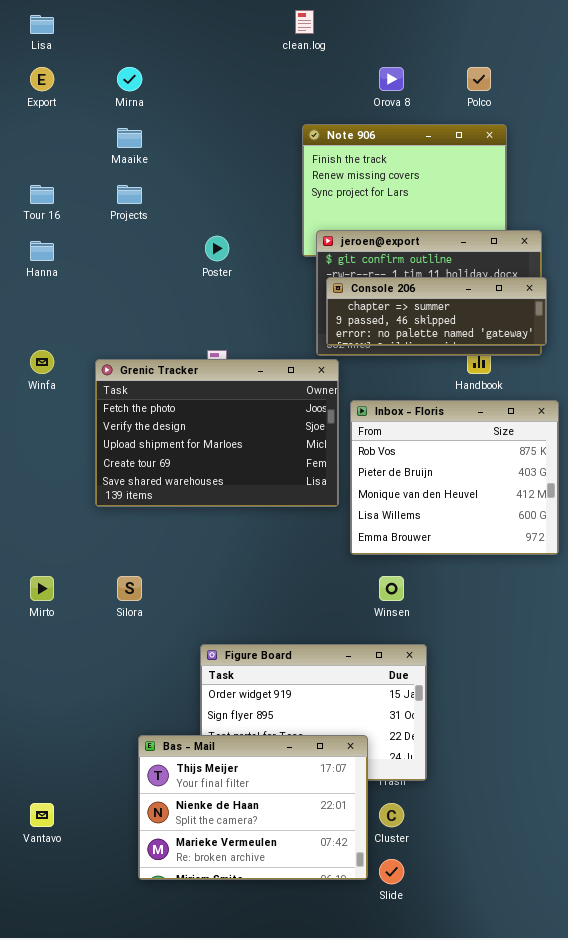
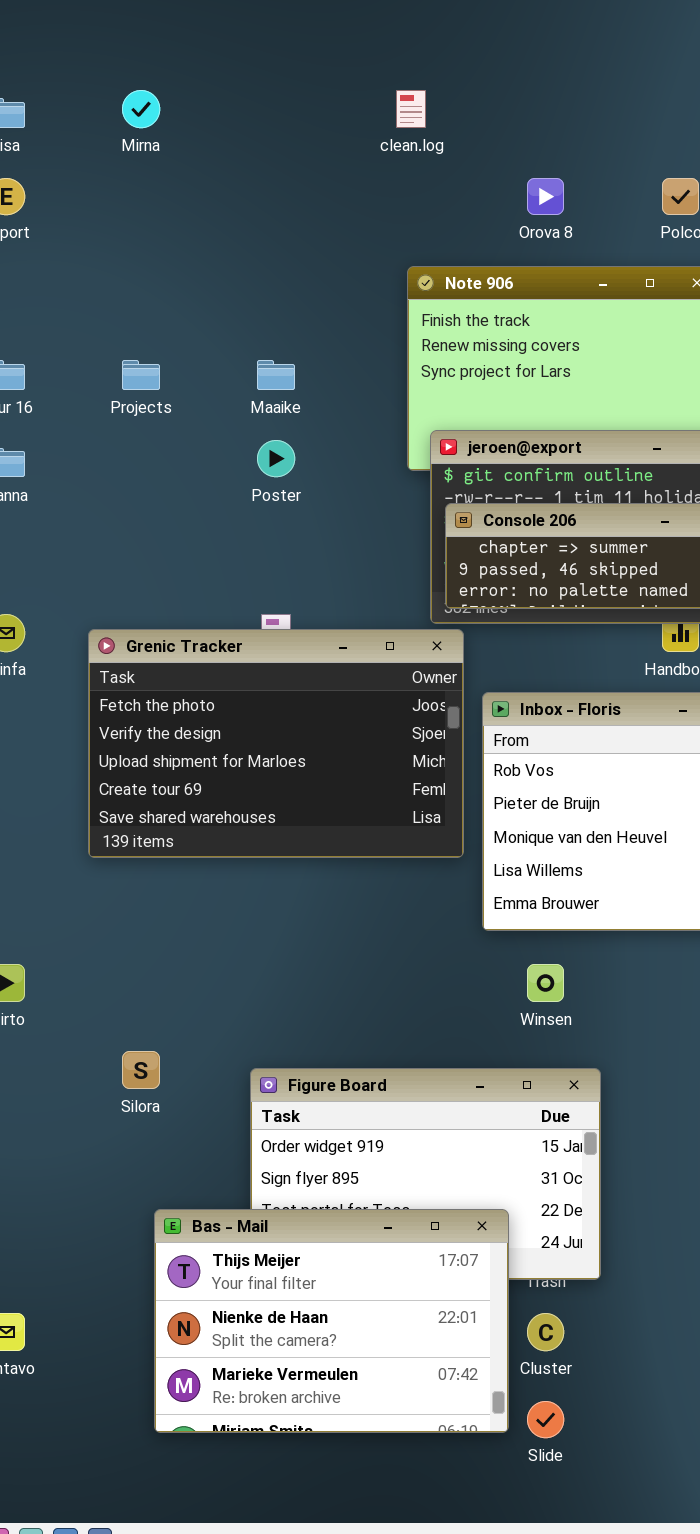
Mirna: [117,67,142,91] -> [122,90,160,128], moved
Maaike: [117,128,142,148] -> [257,360,295,390], moved
Silora: [117,576,142,601] -> [122,1051,160,1089], moved

